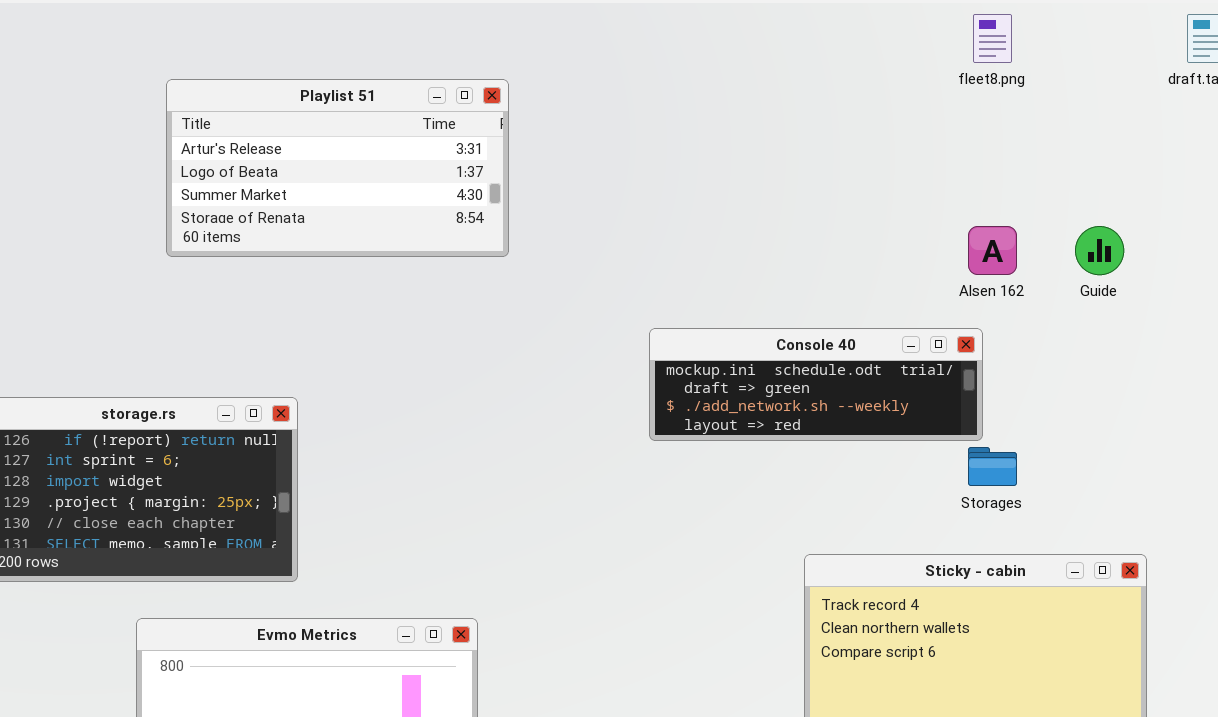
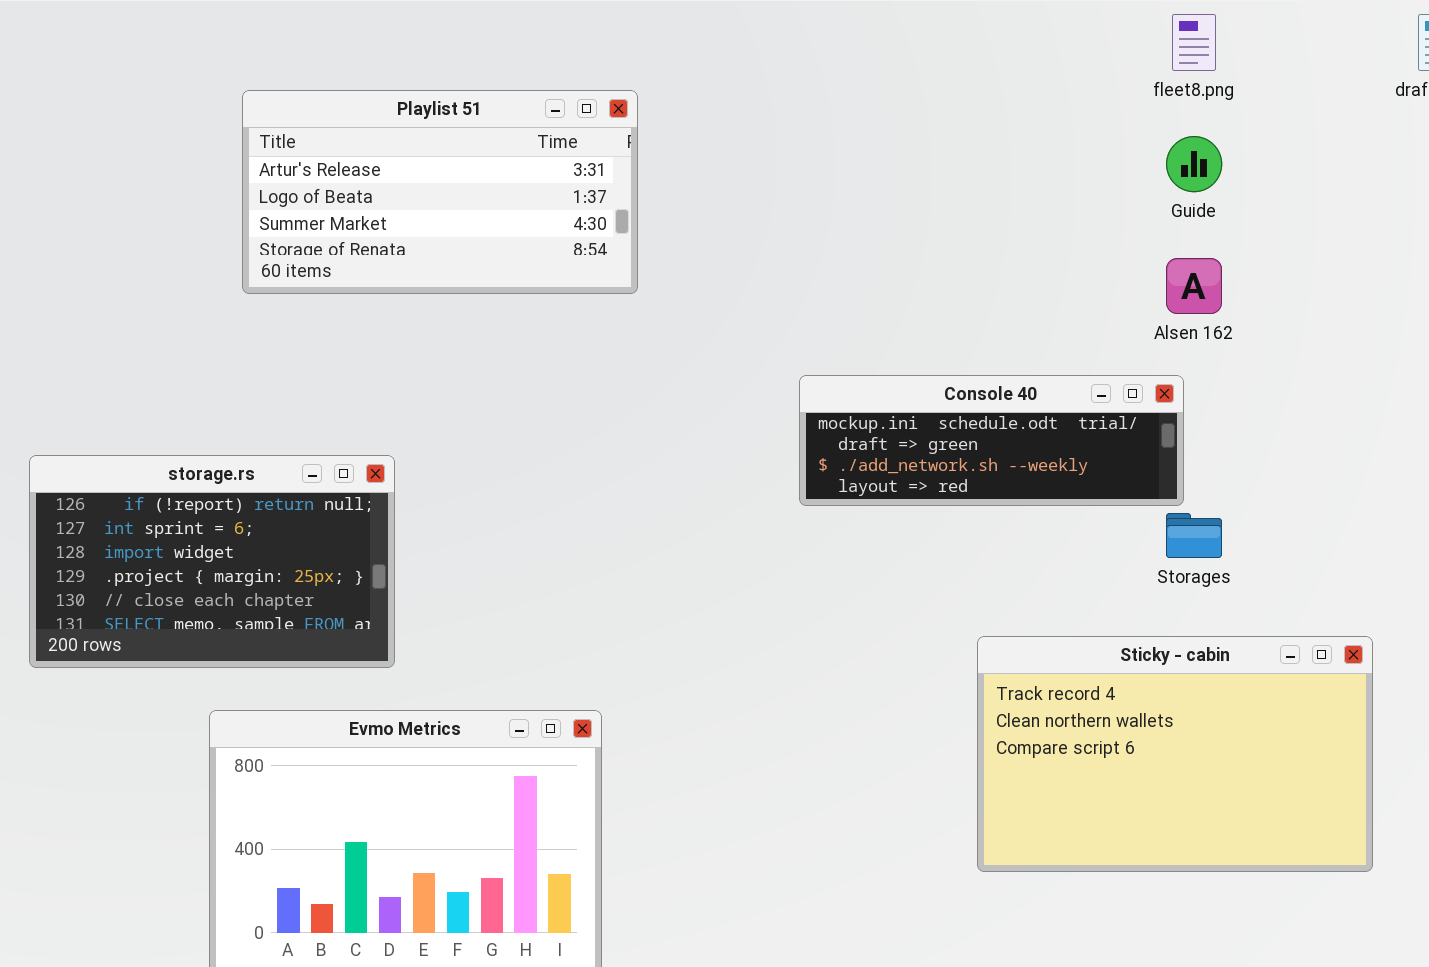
Guide: [1075,226,1124,275] -> [1166,136,1222,192], moved

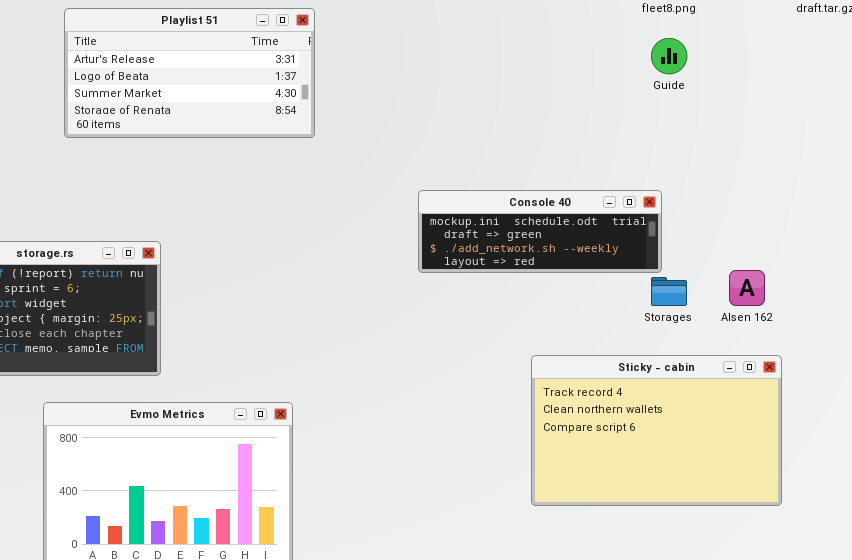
Alsen 162: [1166,258,1222,314] -> [729,270,765,306], moved

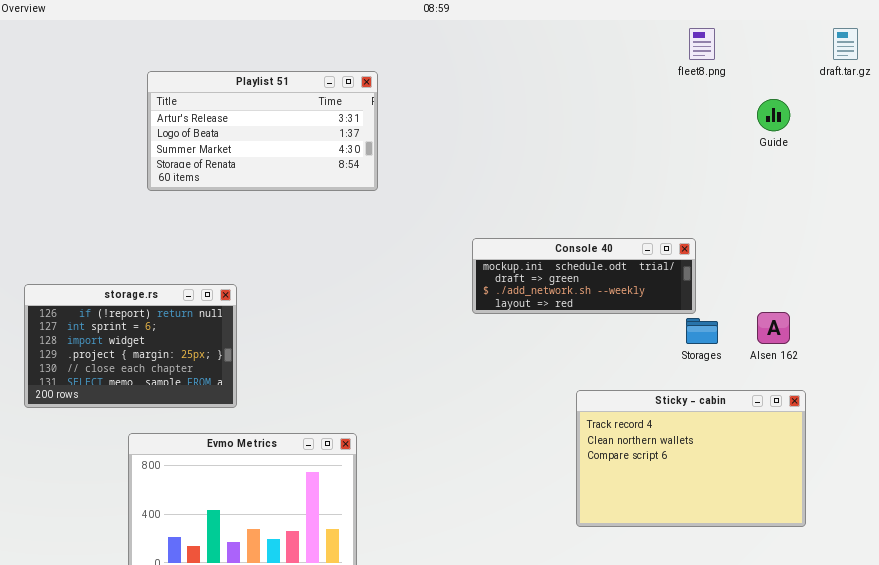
Guide: [651,38,687,74] -> [757,99,790,131], moved

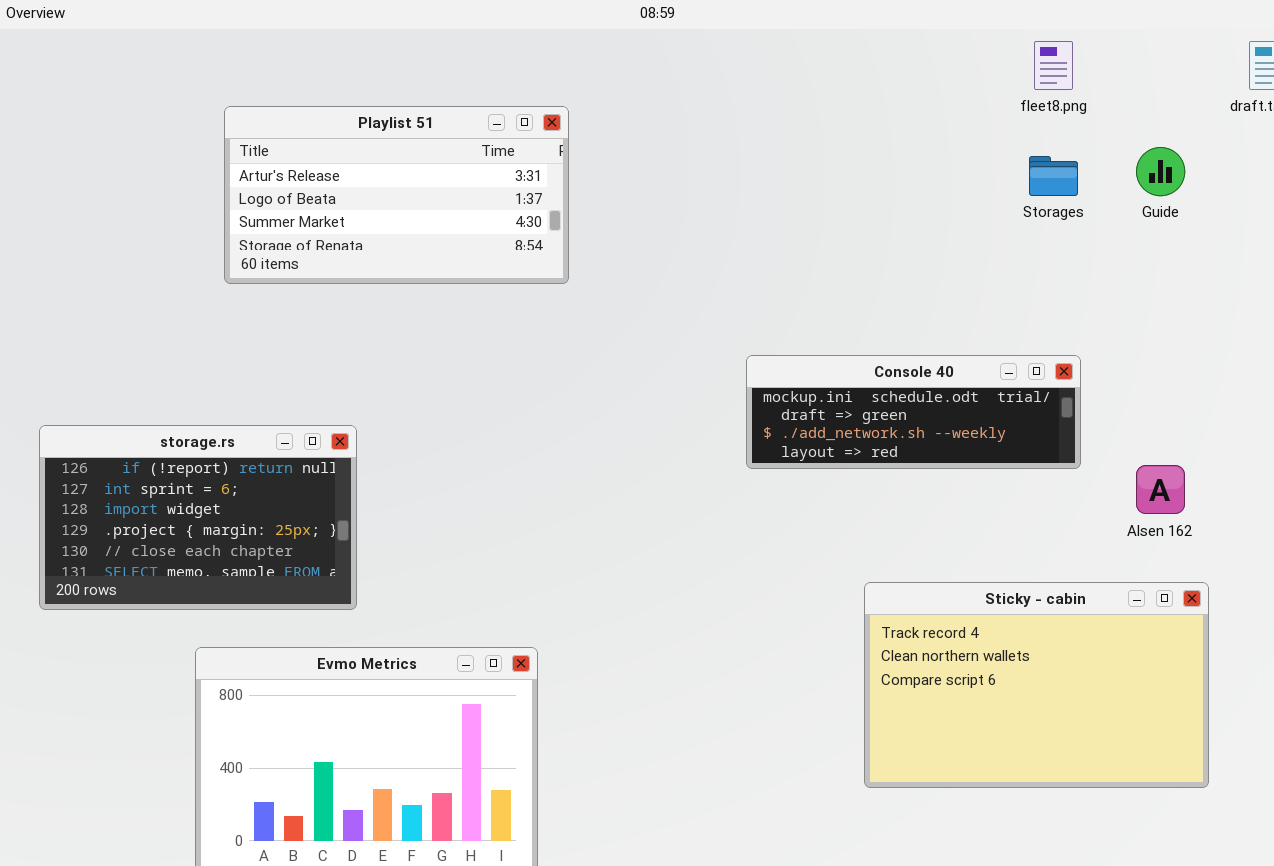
Console 40: [472,238,696,314] -> [746,355,1081,469], moved
Storages: [686,318,718,344] -> [1029,156,1078,196], moved

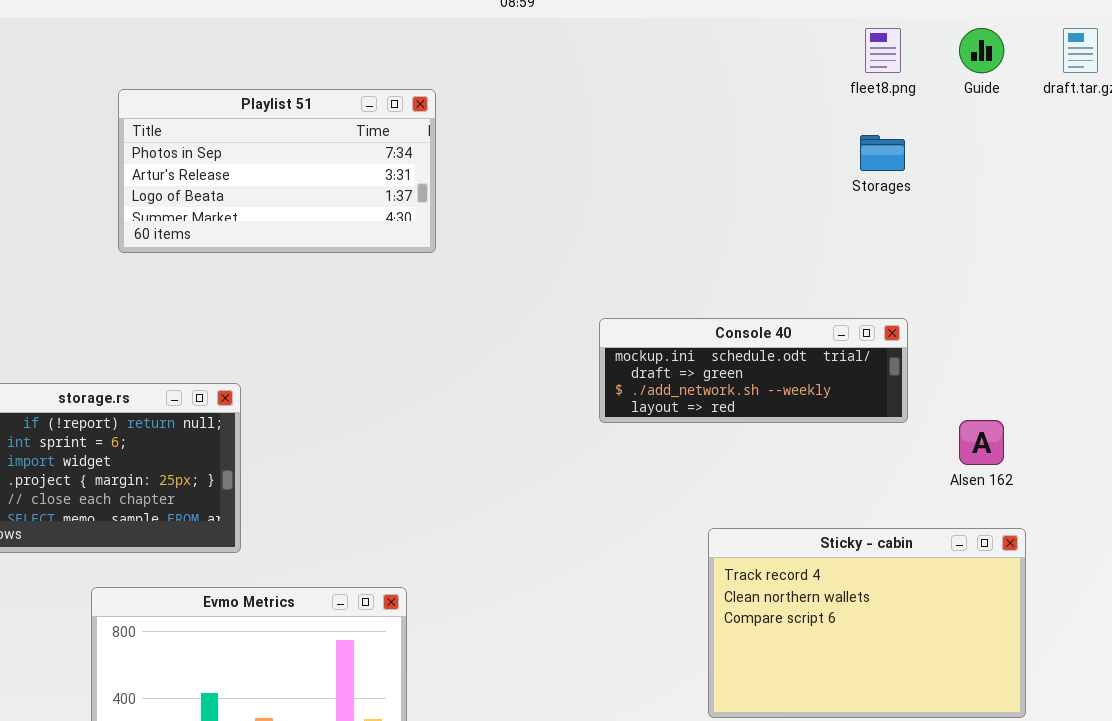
Playlist 51: [224,106,569,284] -> [118,89,436,253], scrolled up 1 row
Guide: [1136,147,1185,196] -> [959,28,1004,73], moved

